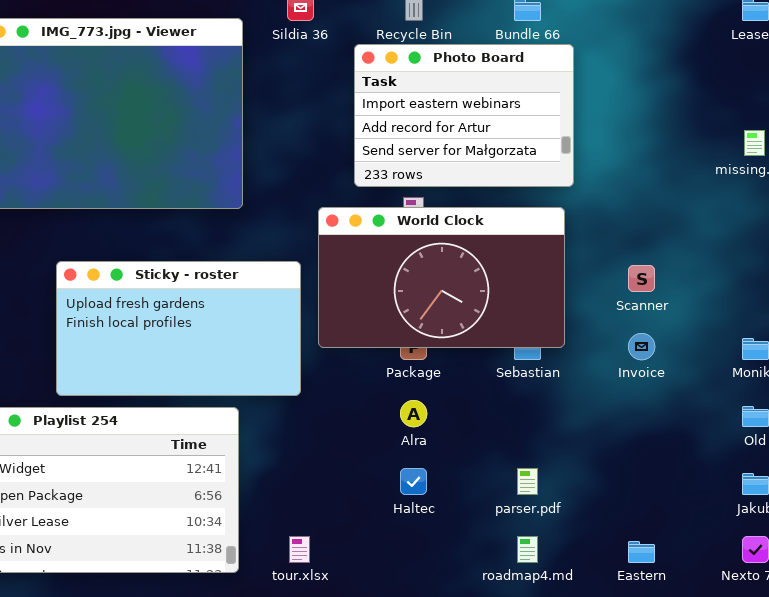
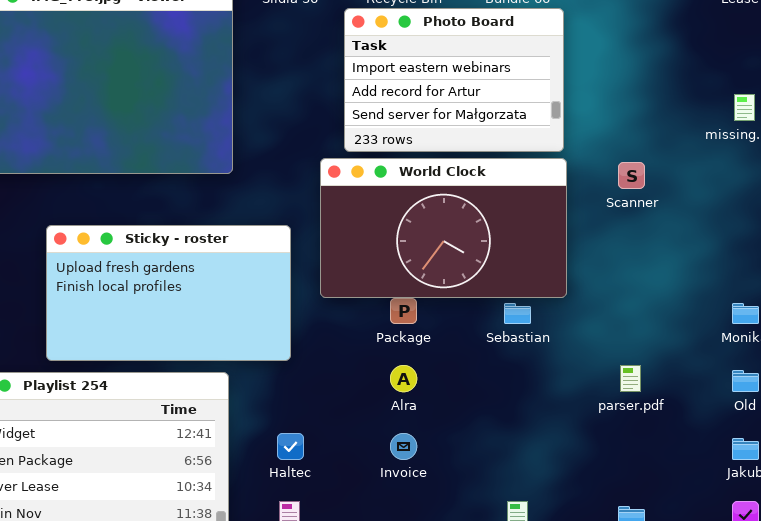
World Clock: [318,207,565,348] -> [320,158,567,298], moved
Scanner: [628,265,655,292] -> [618,162,645,189], moved
Invoice: [628,333,655,360] -> [390,433,417,460], moved
Haltec: [400,468,427,495] -> [277,433,304,460], moved
parser.pdf: [517,468,538,495] -> [620,365,641,392], moved

